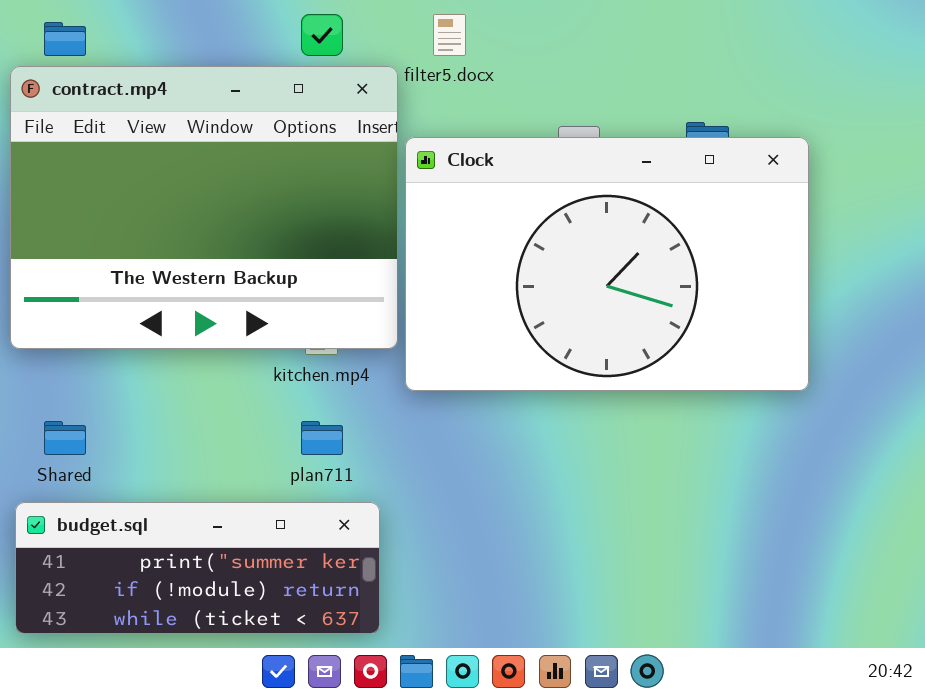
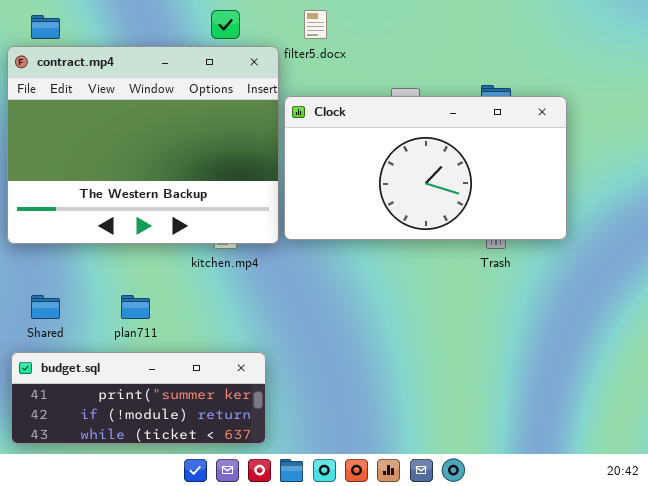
Clock: [405,137,809,391] -> [284,96,567,240], resized
plan711: [301,421,343,455] -> [121,295,150,319], moved

